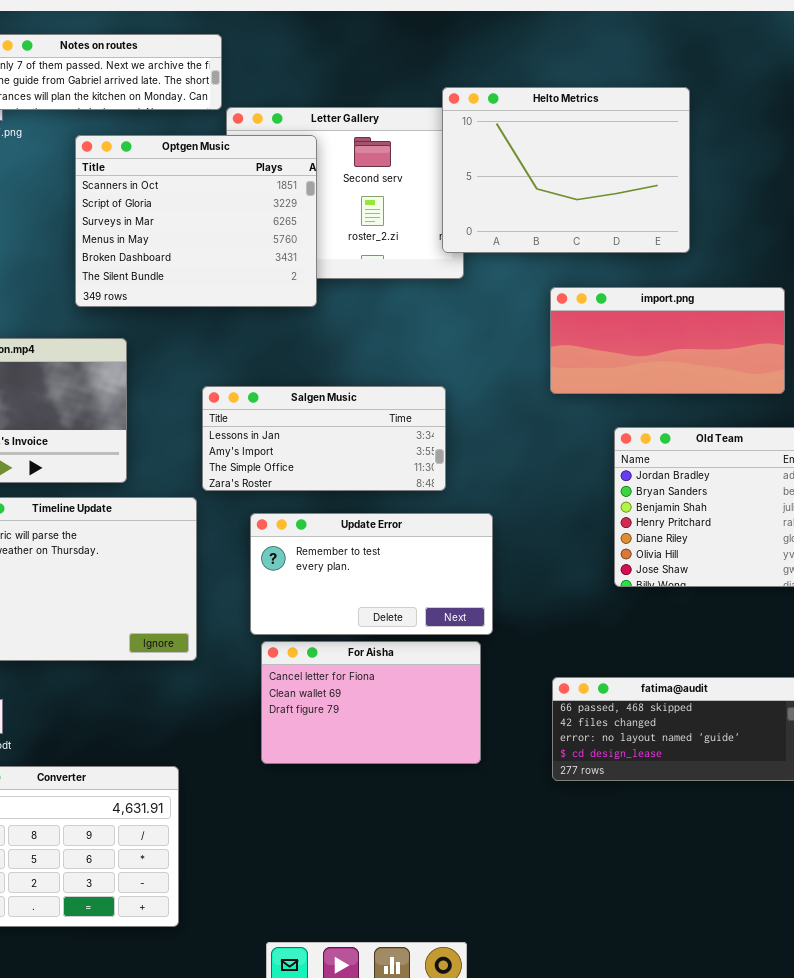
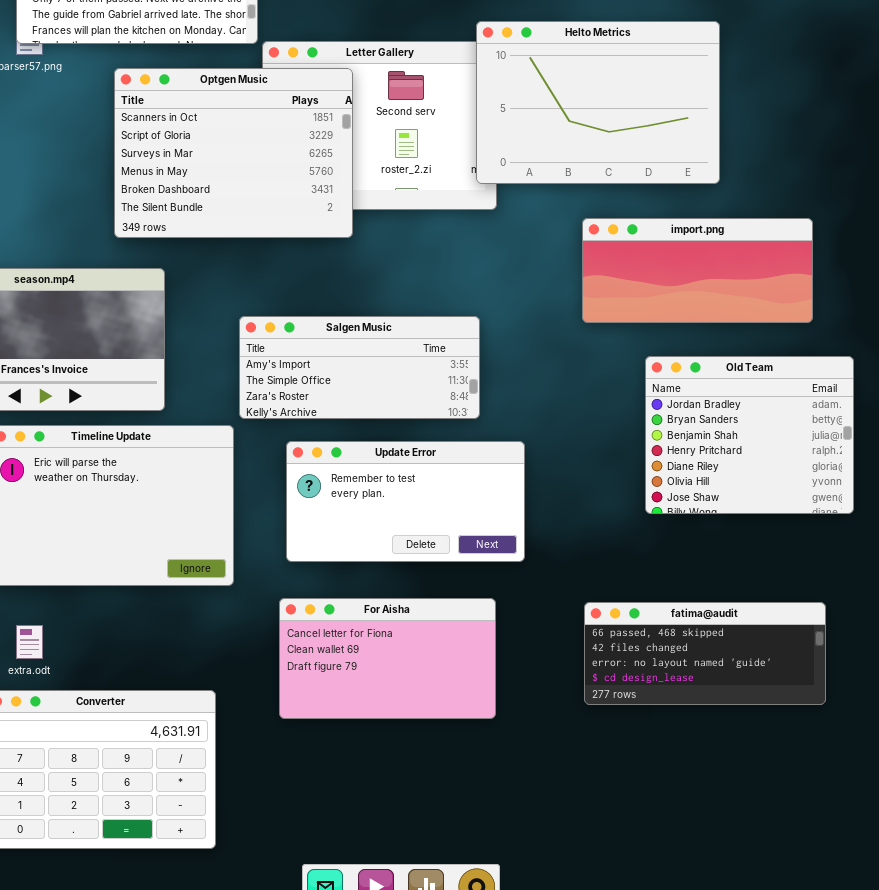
Salgen Music: [202,386,446,491] -> [239,316,480,419], scrolled down 1 row
For Aisha: [261,641,481,764] -> [279,598,496,719], moved

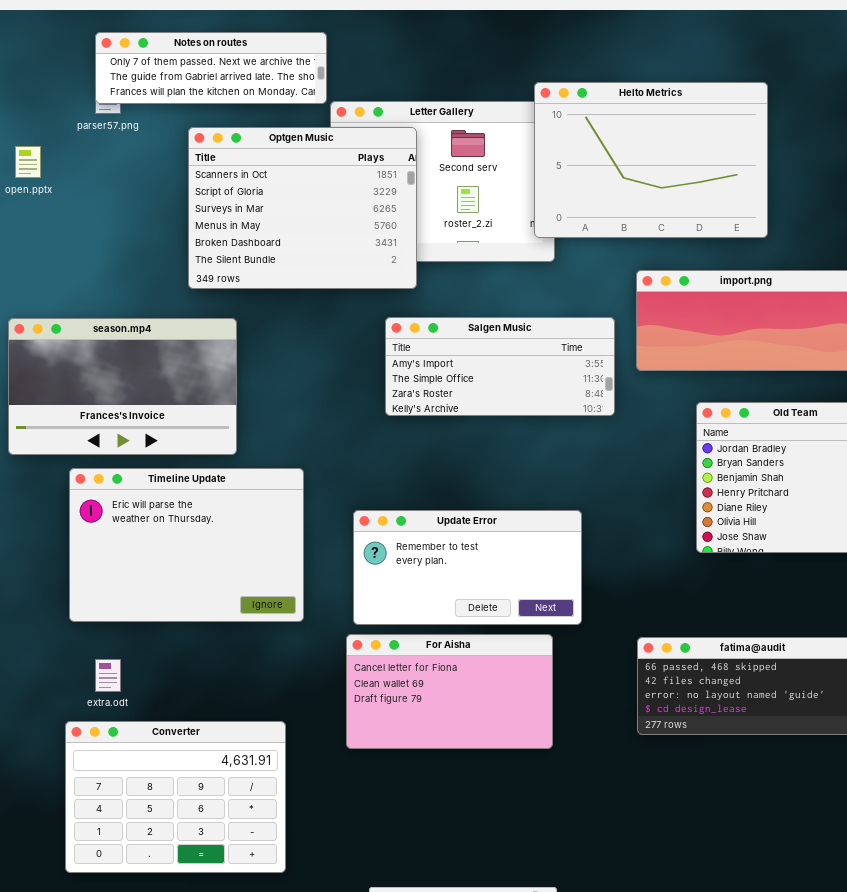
Salgen Music: [239,316,480,419] -> [385,317,615,416], moved
Update Error: [286,441,525,562] -> [353,510,582,625], moved

